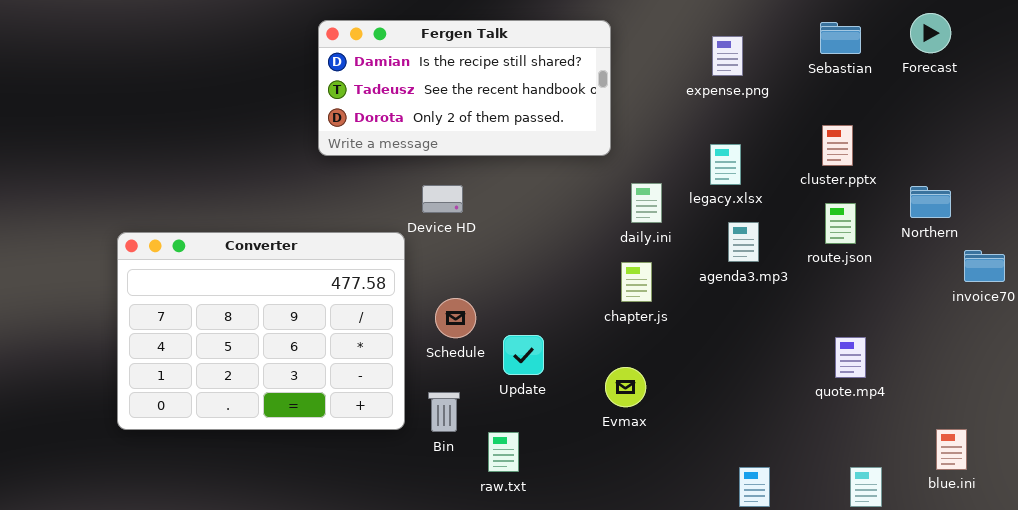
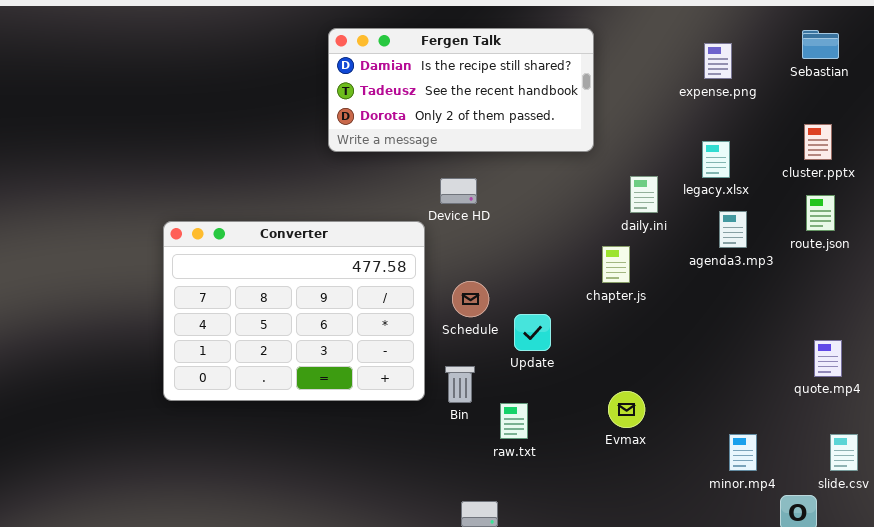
Fergen Talk: [318,20,611,156] -> [328,28,594,152], moved
chapter.js: [621,262,652,302] -> [602,246,630,283], moved
quote.mp4: [835,337,866,378] -> [814,340,842,377], moved
Evmax: [605,367,646,407] -> [608,391,645,428], moved

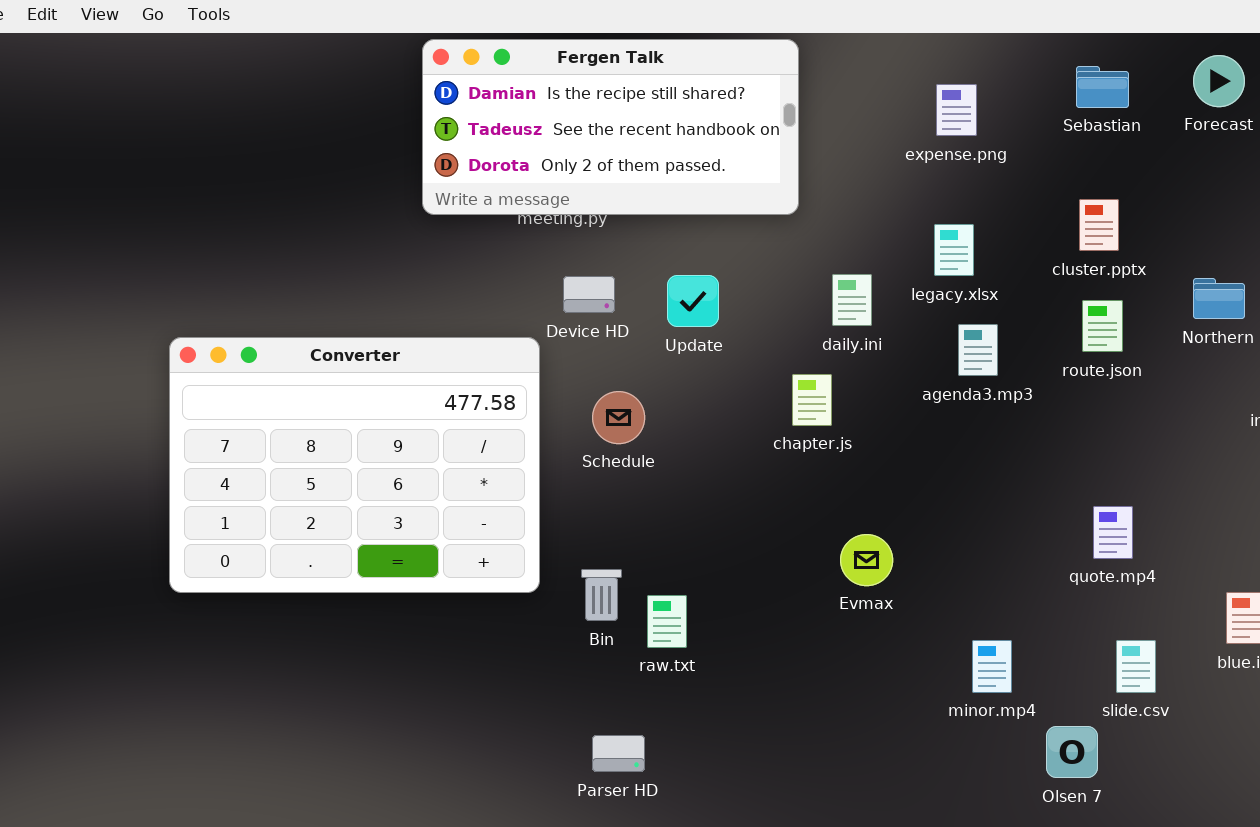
Fergen Talk: [328,28,594,152] -> [422,39,799,215], moved
Schedule: [452,281,489,317] -> [592,391,645,444], moved
Update: [514,314,551,351] -> [667,275,719,327], moved
Bin: [445,366,475,403] -> [581,569,622,621], moved
Evmax: [608,391,645,428] -> [840,534,893,586], moved

